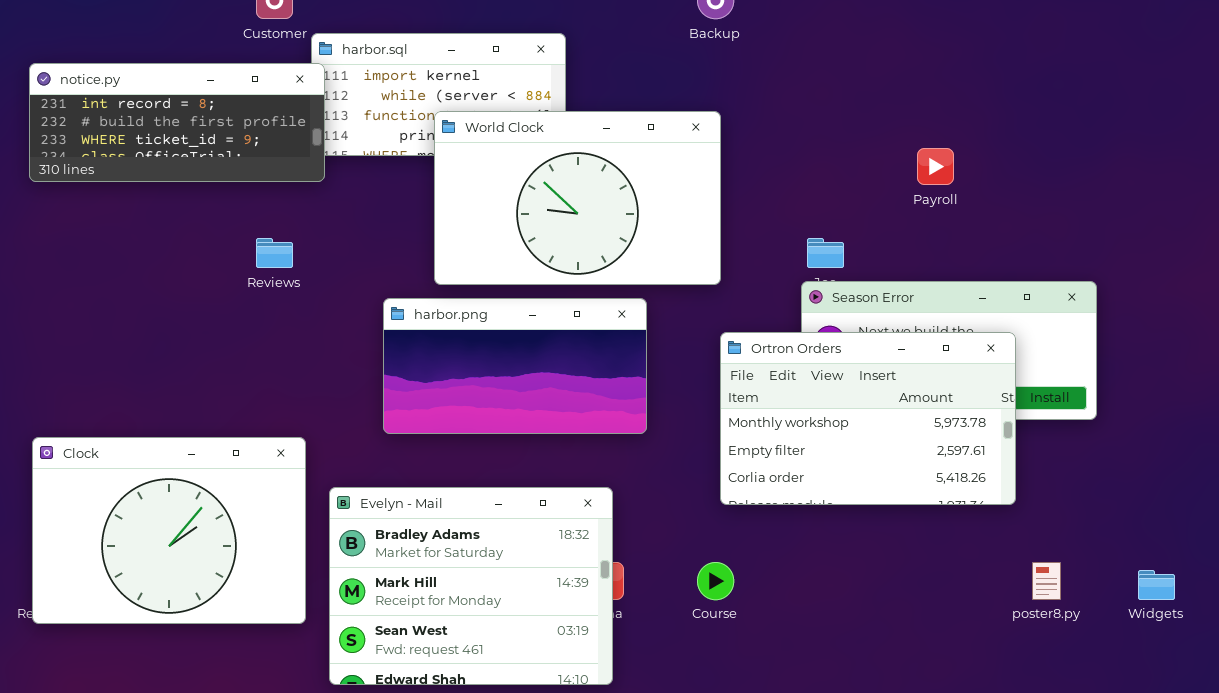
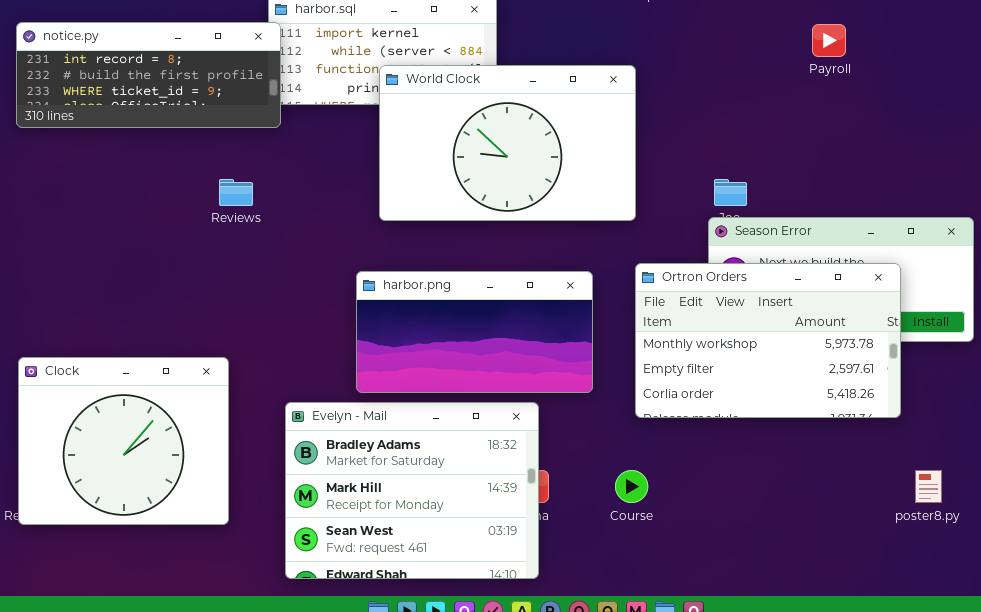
Payroll: [917,148,954,185] -> [812,24,846,57], moved
harbor.png: [383,298,647,434] -> [356,271,593,393], moved
Clock: [32,437,306,624] -> [18,357,229,525], resized

